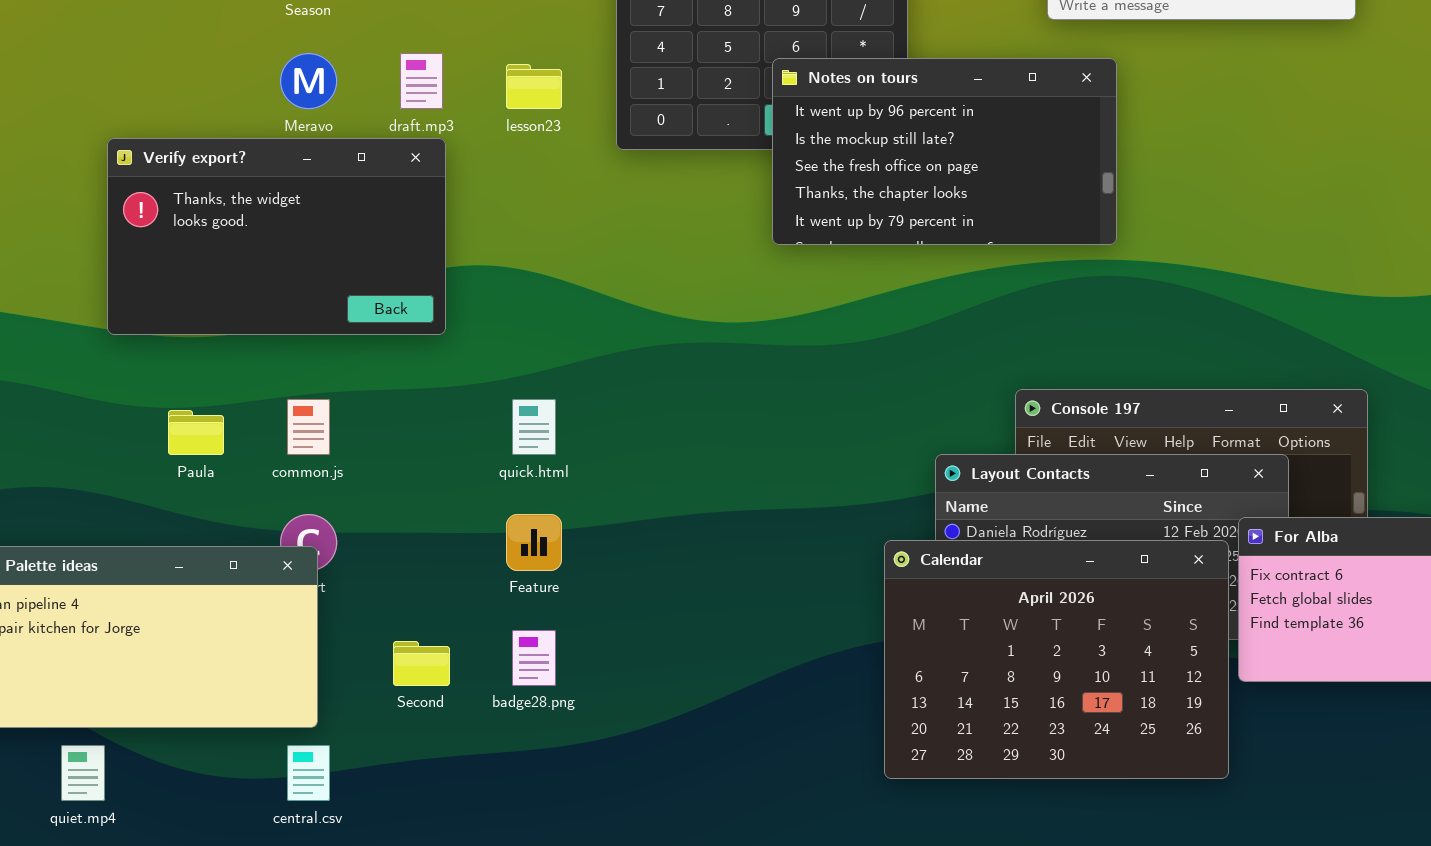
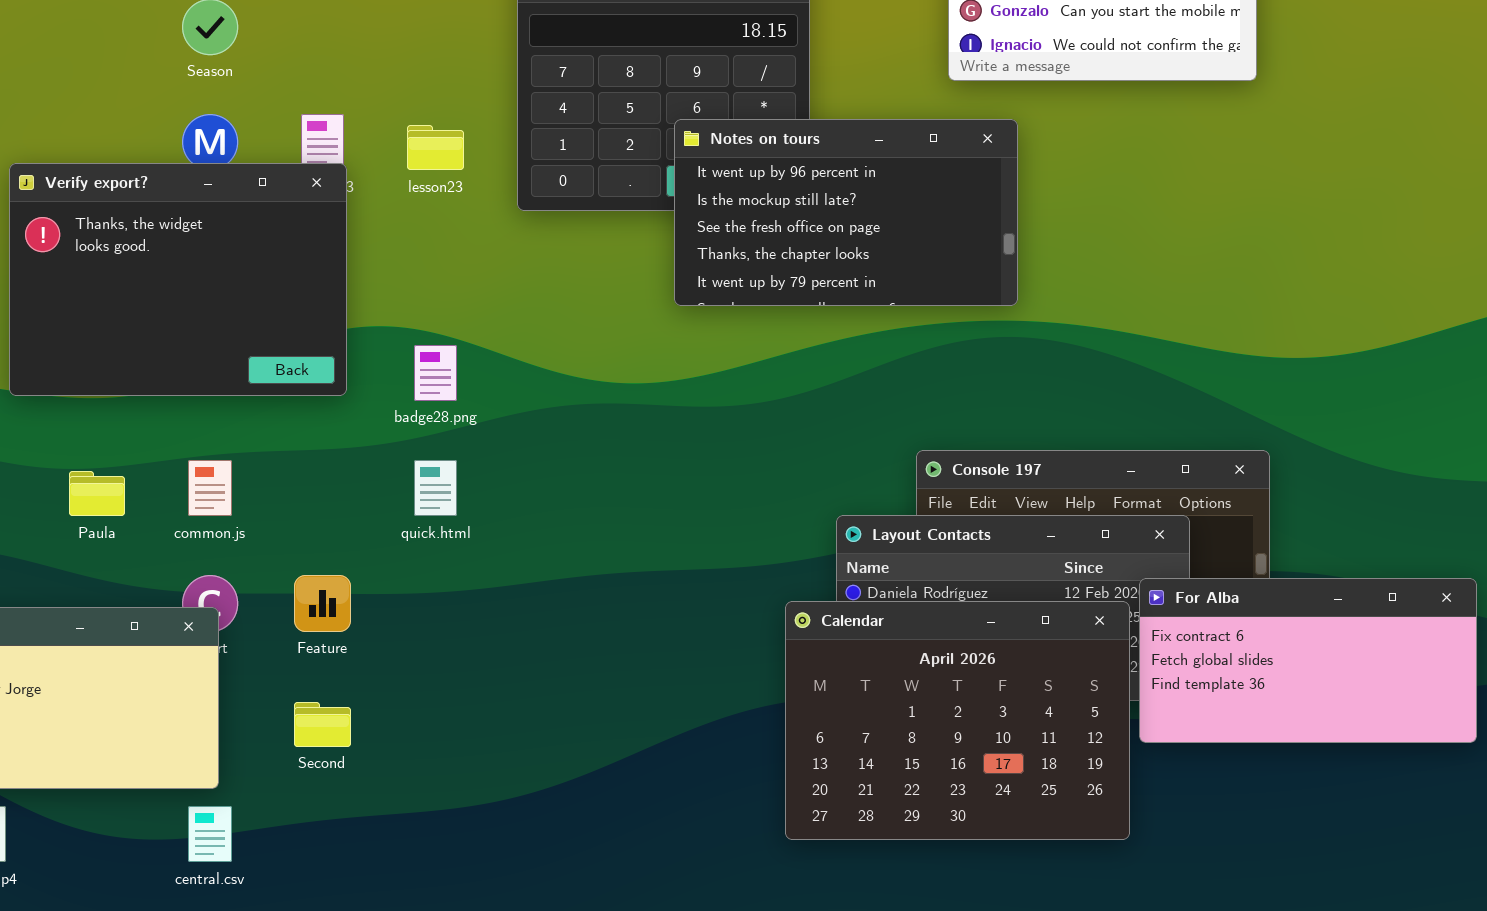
Verify export?: [107,138,446,335] -> [9,163,347,396], resized
Feature: [506,514,562,571] -> [294,575,351,632], moved
badge28.png: [512,630,556,686] -> [414,345,457,401], moved

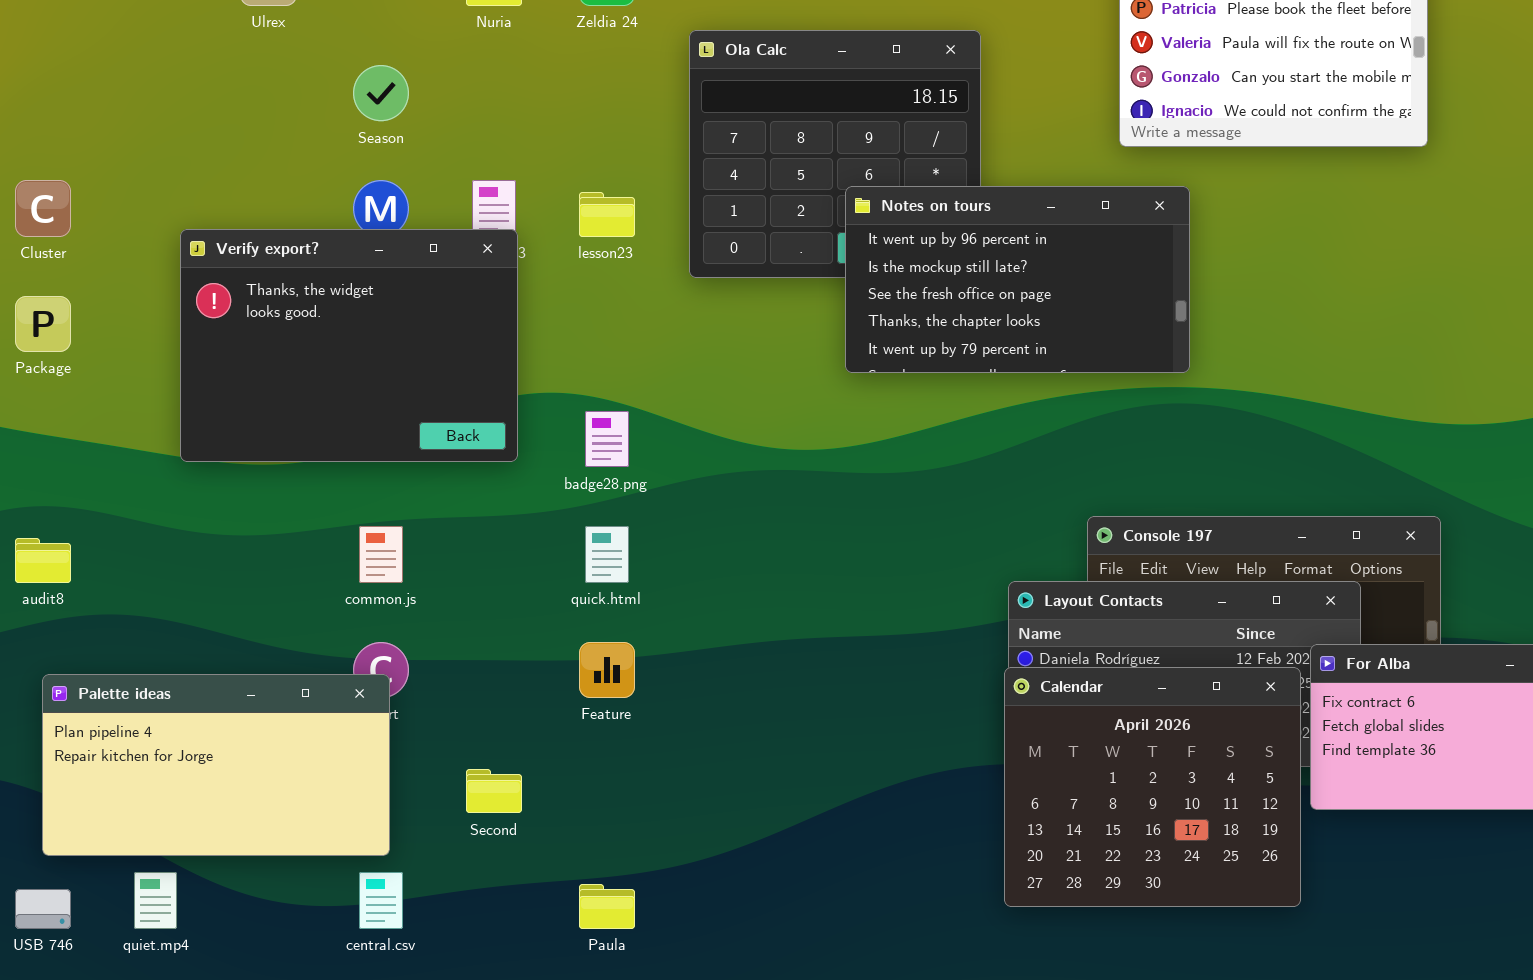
Paula: [69,471,125,516] -> [579,884,635,929], moved
Feature: [294,575,351,632] -> [579,642,635,698], moved
Calendar: [785,601,1130,840] -> [1004,667,1301,907], resized

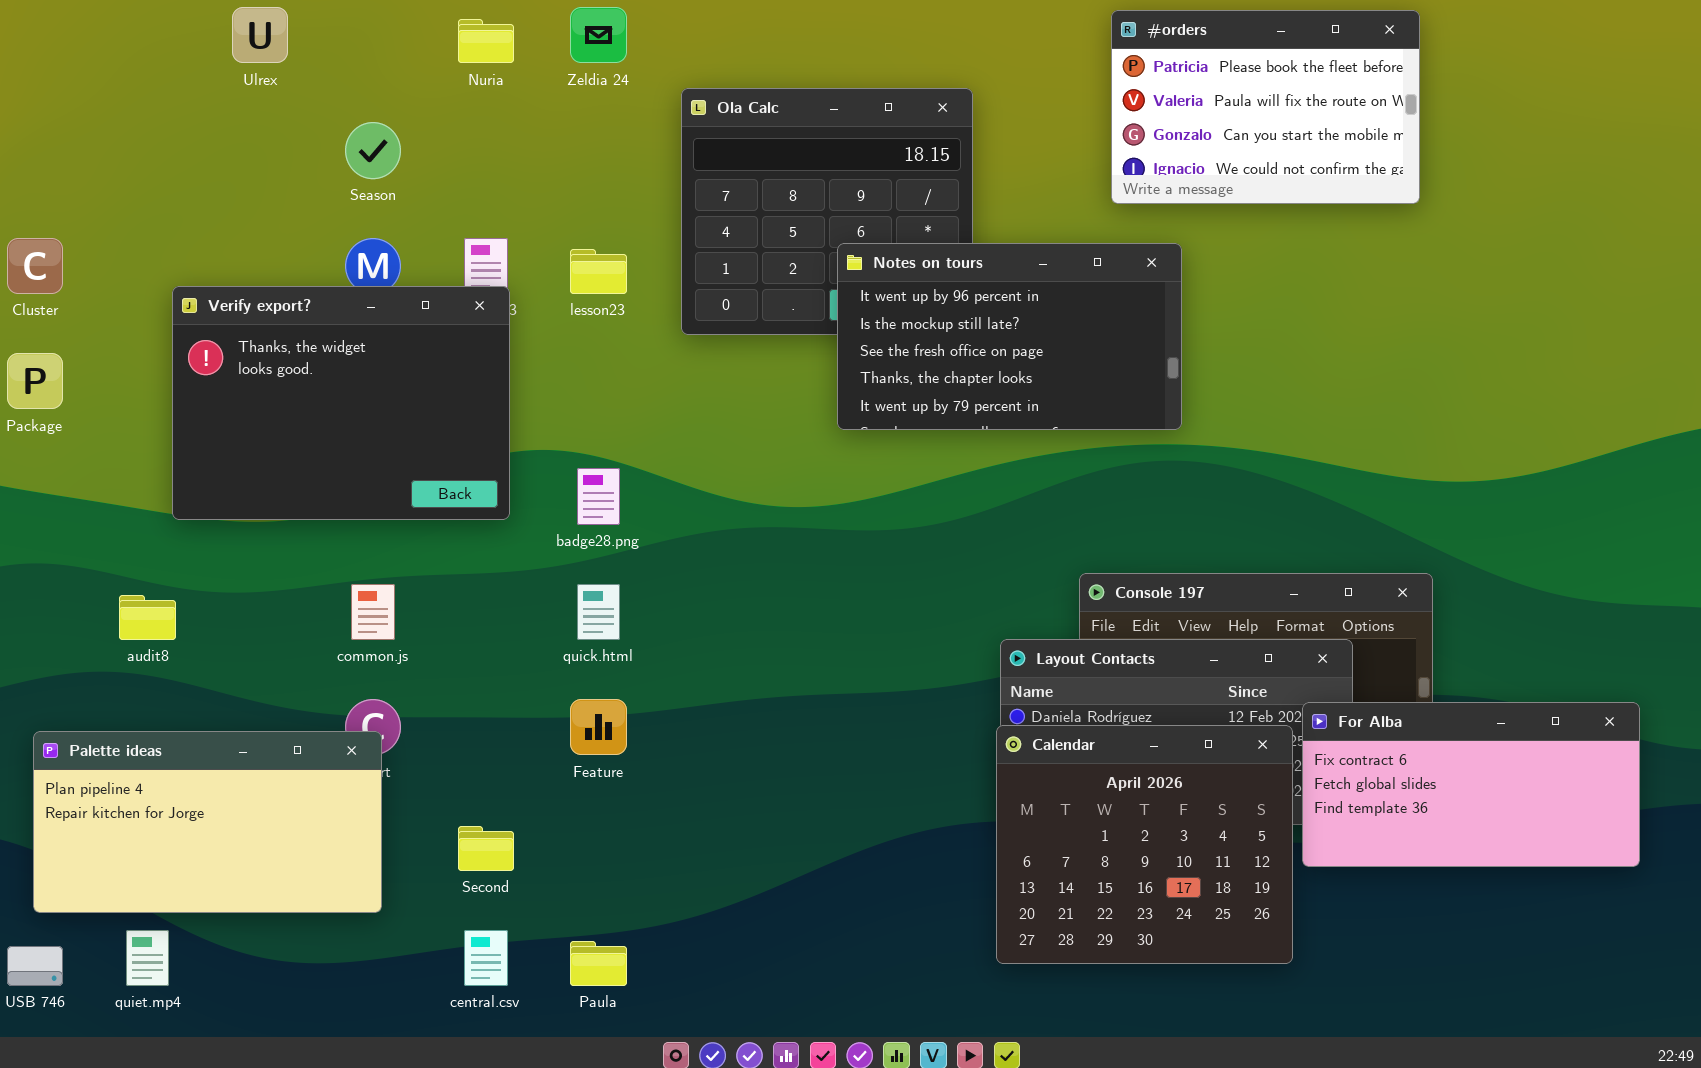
audit8: [15,538,71,583] -> [119,595,176,640], moved
central.csv: [359,872,403,929] -> [464,930,508,986], moved

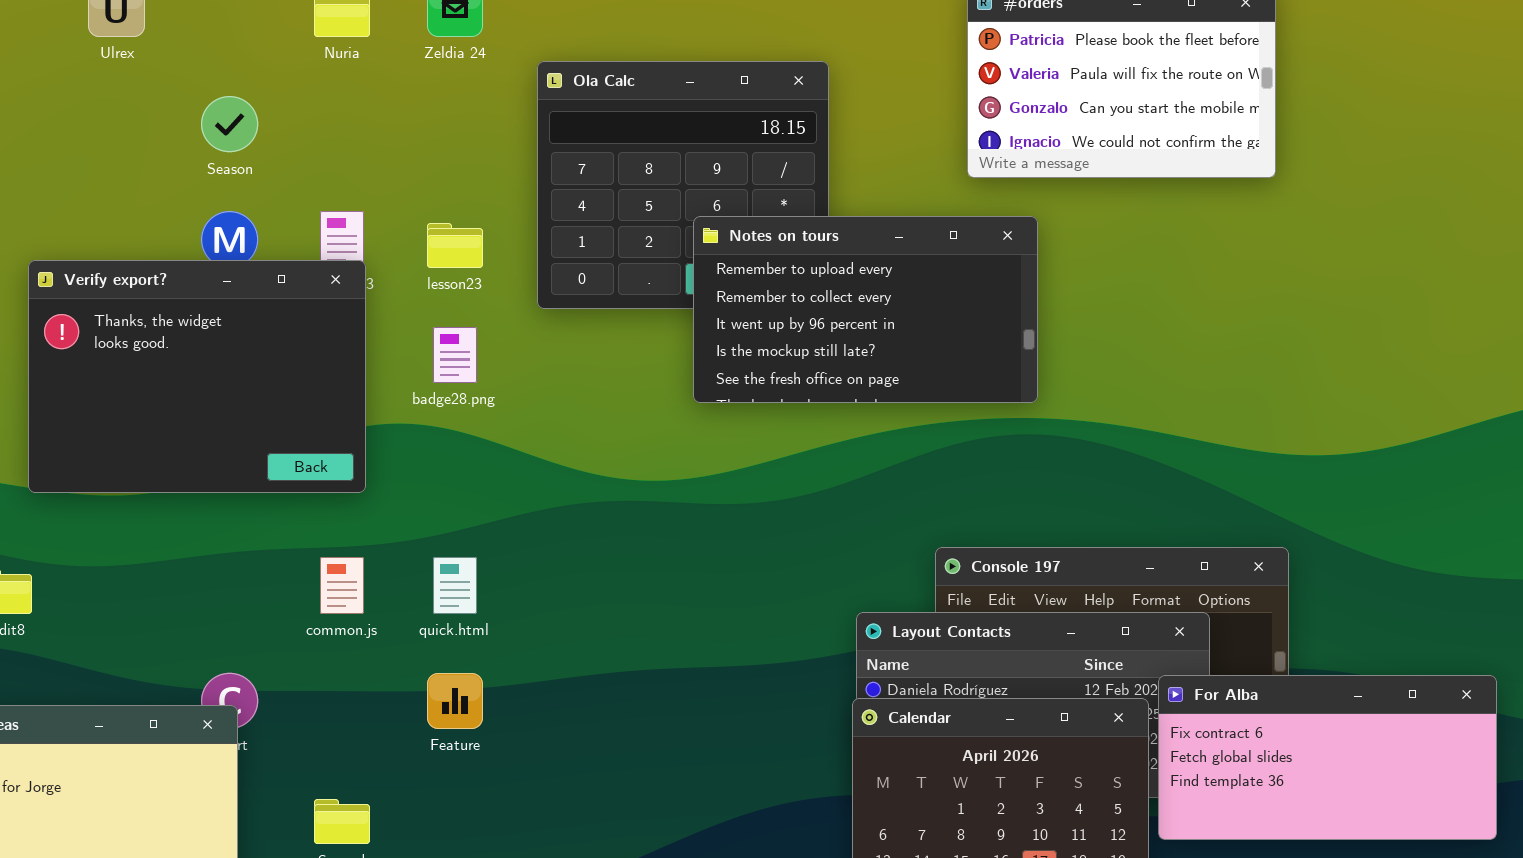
Notes on tours: [837,243,1182,430] -> [693,216,1038,403], scrolled up 2 rows
badge28.png: [577,468,620,525] -> [433,327,477,383], moved
common.js: [351,584,395,640] -> [320,557,364,614], moved

